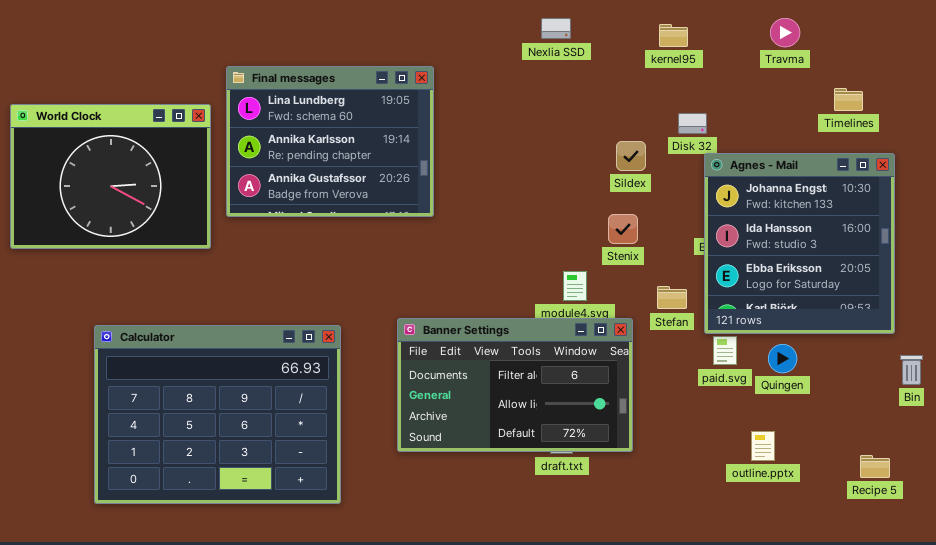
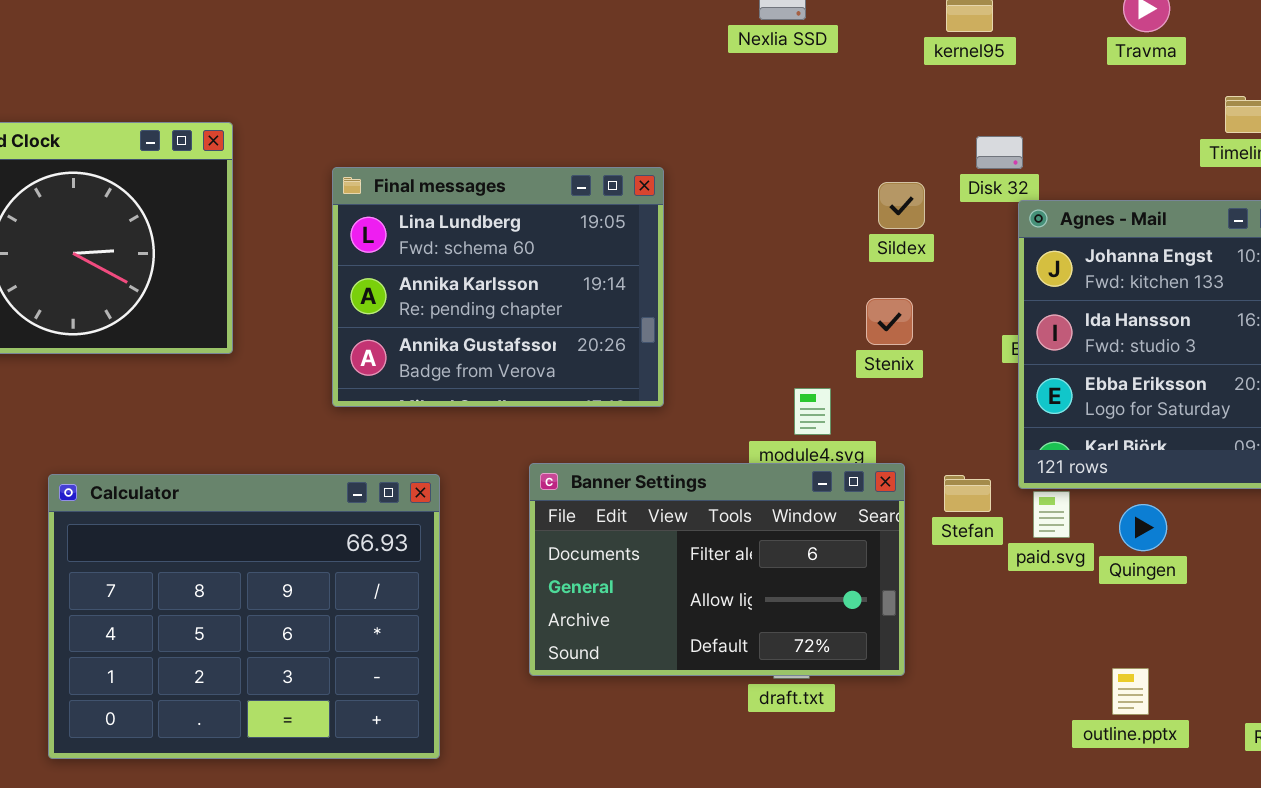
Final messages: [226,66,434,217] -> [332,167,664,407], moved
Stefan: [657,286,687,309] -> [944,475,991,512], moved
outline.pptx: [751,431,775,461] -> [1112,668,1149,715], moved

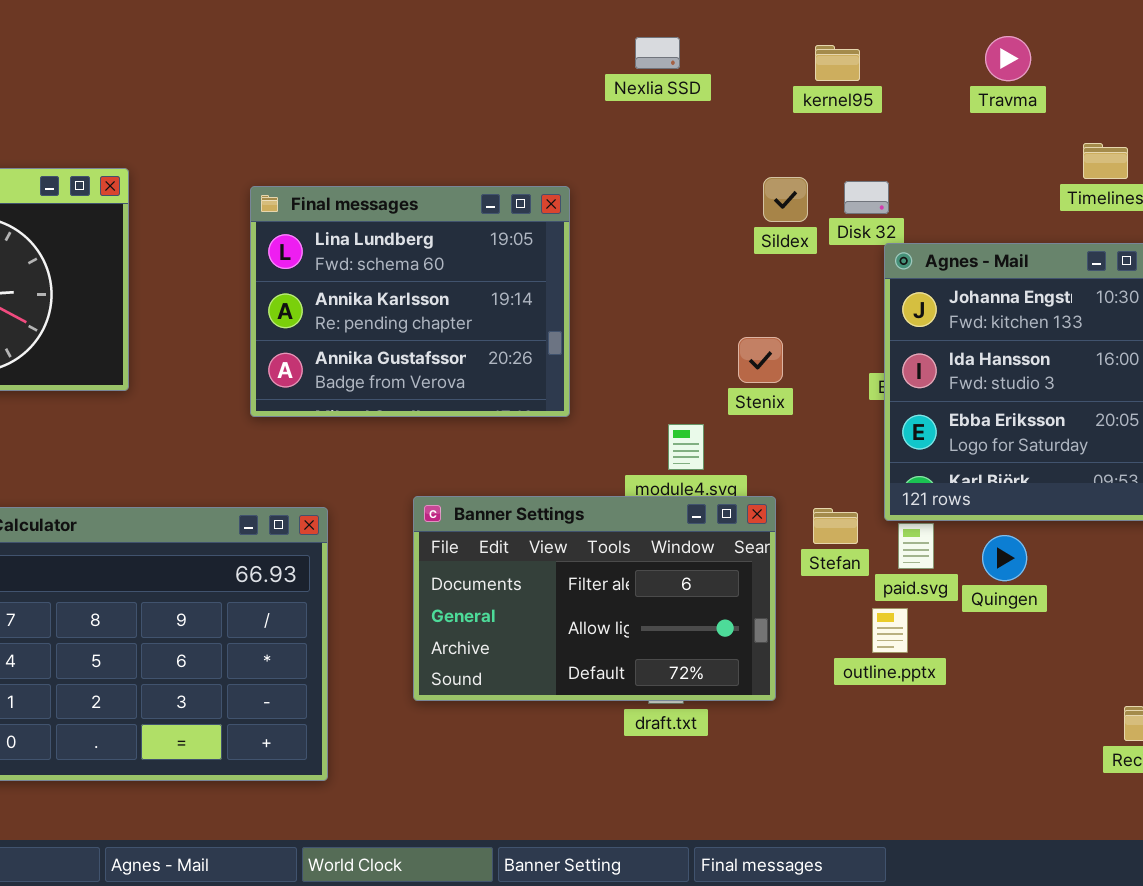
Final messages: [332,167,664,407] -> [250,186,570,417], moved
Sildex: [878,182,925,229] -> [763,177,808,222], moved
outline.pptx: [1112,668,1149,715] -> [872,608,908,653], moved

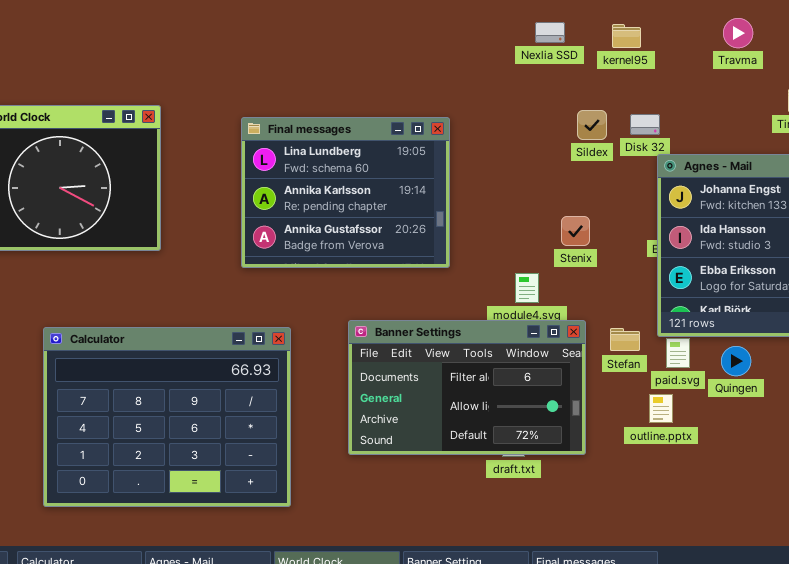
Nexlia SSD: [635,37,680,69] -> [535,22,565,43], moved

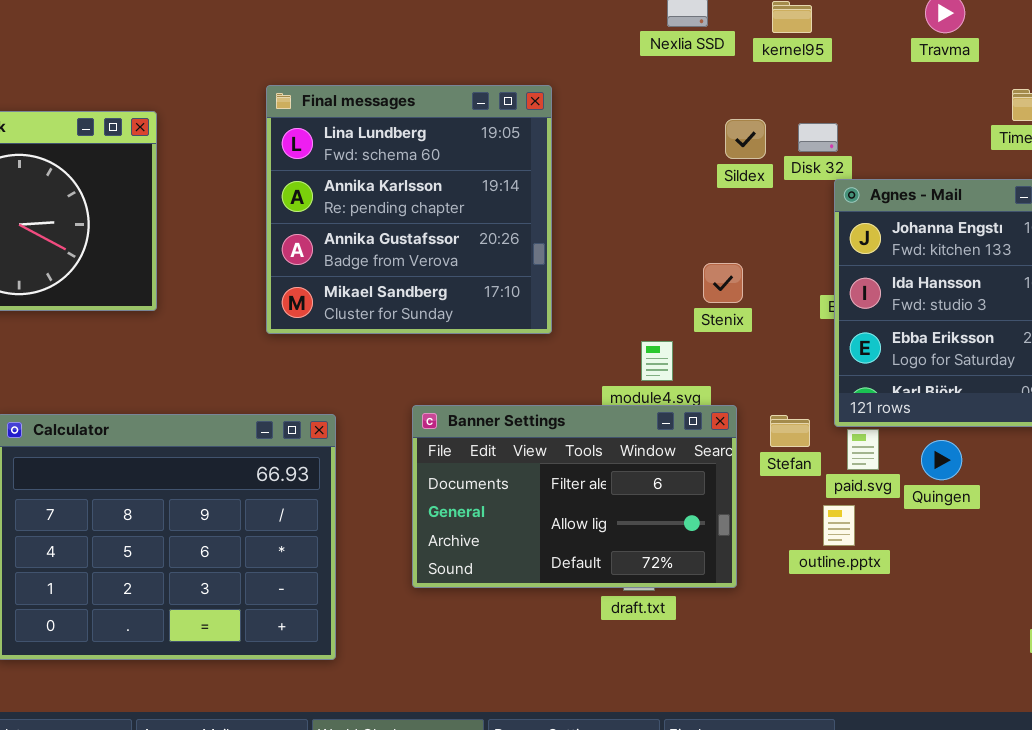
Final messages: [241,117,450,268] -> [266,85,552,334], resized

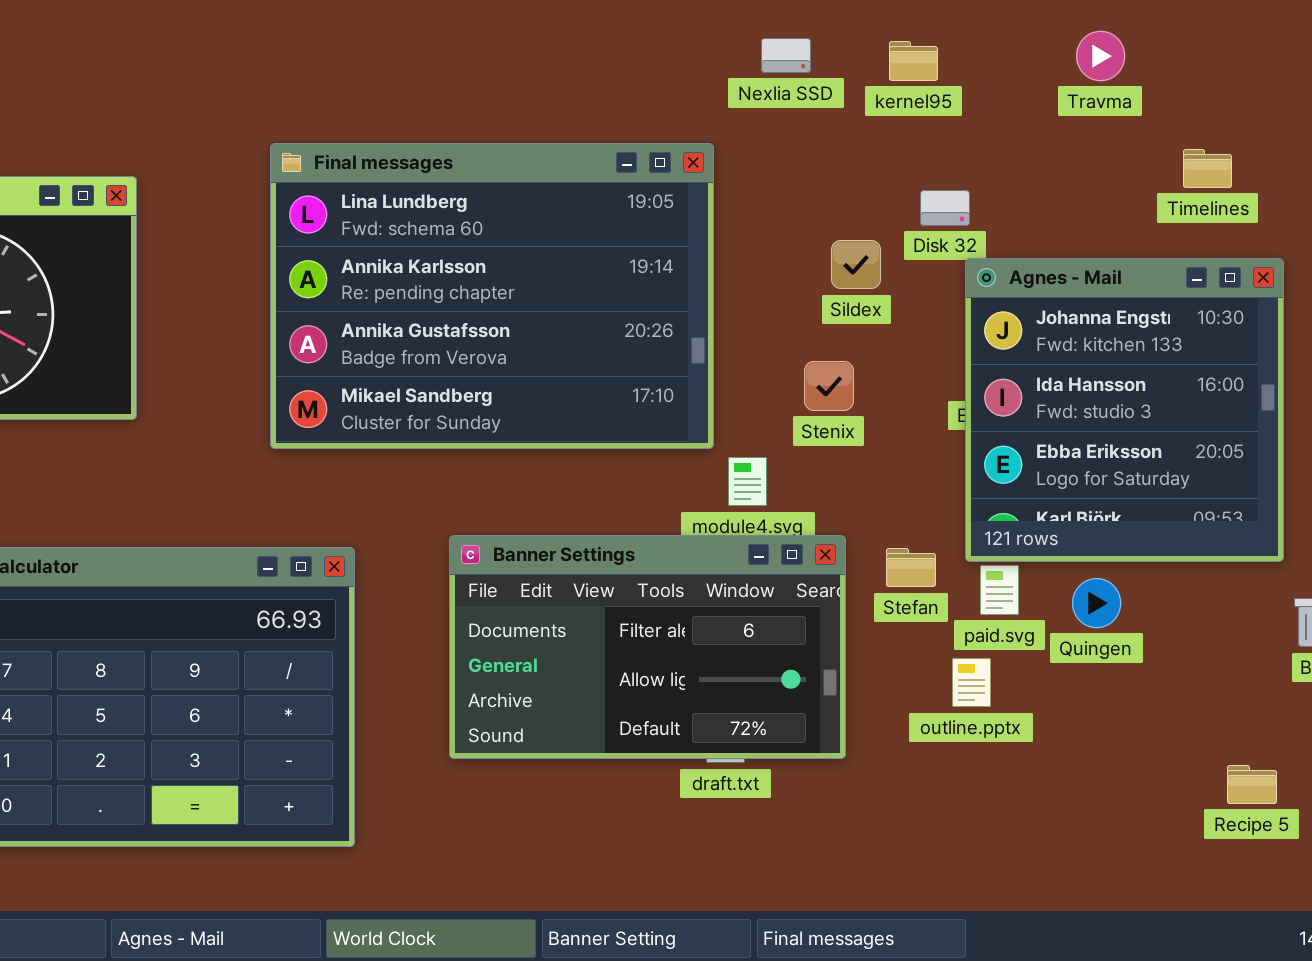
Final messages: [266,85,552,334] -> [270,143,714,449], resized
Sildex: [725,119,766,159] -> [831,240,881,289], moved

